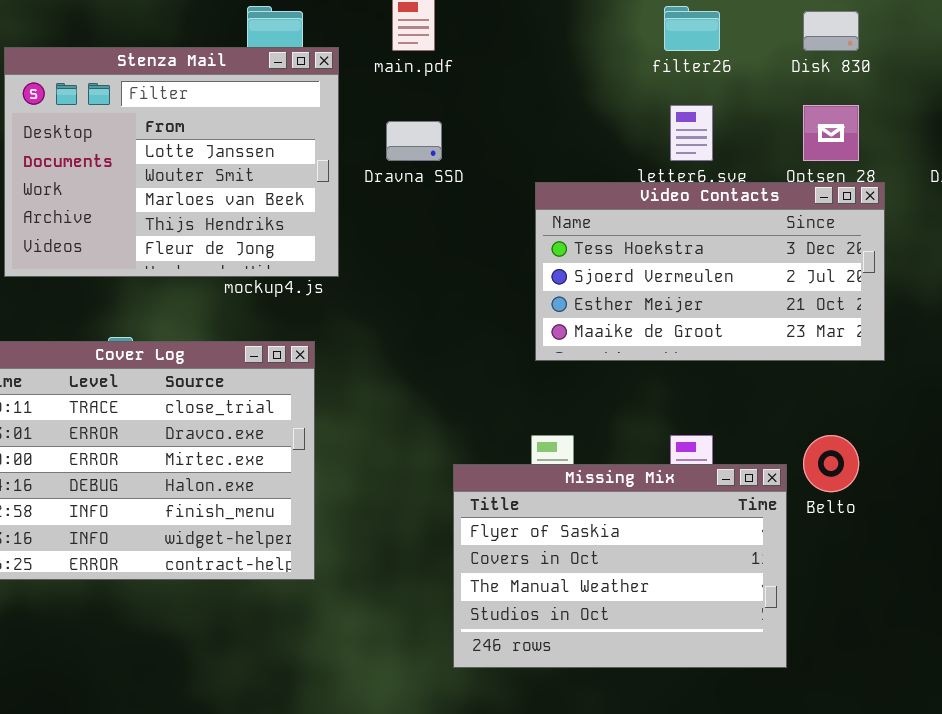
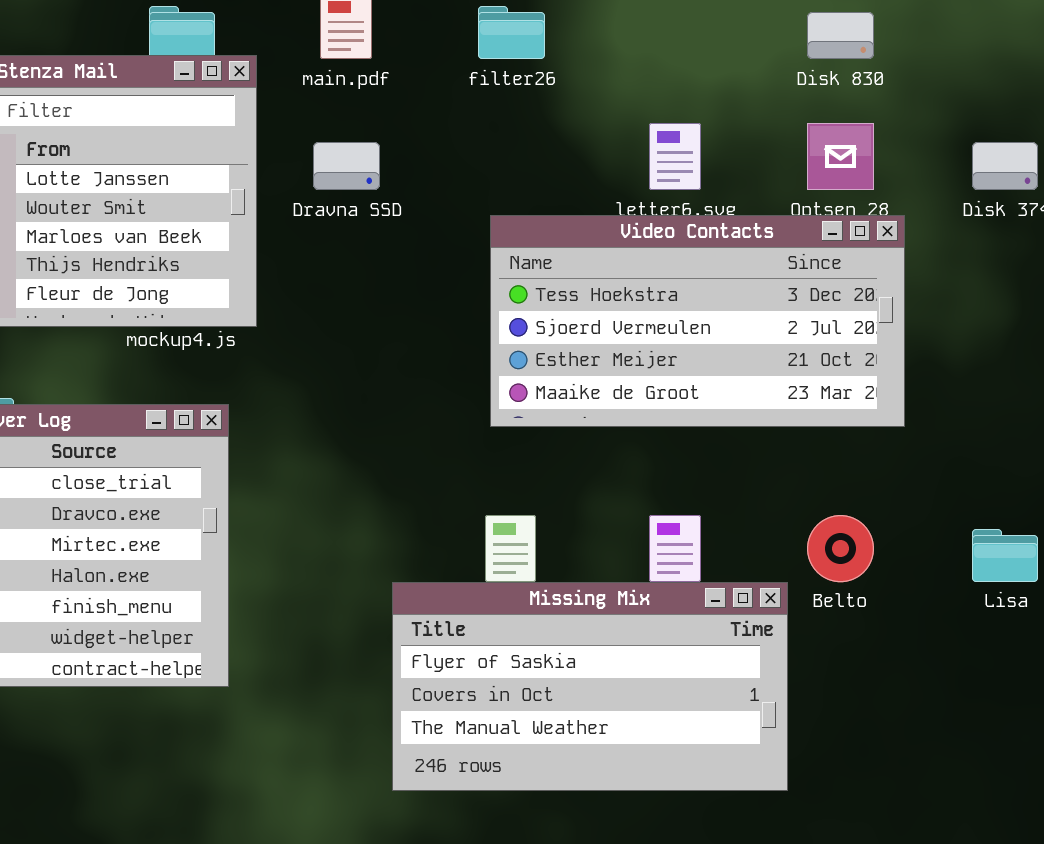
filter26: [664,6,720,51] -> [478,6,545,59], moved
Missing Mix: [453,464,787,668] -> [392,582,788,791], resized

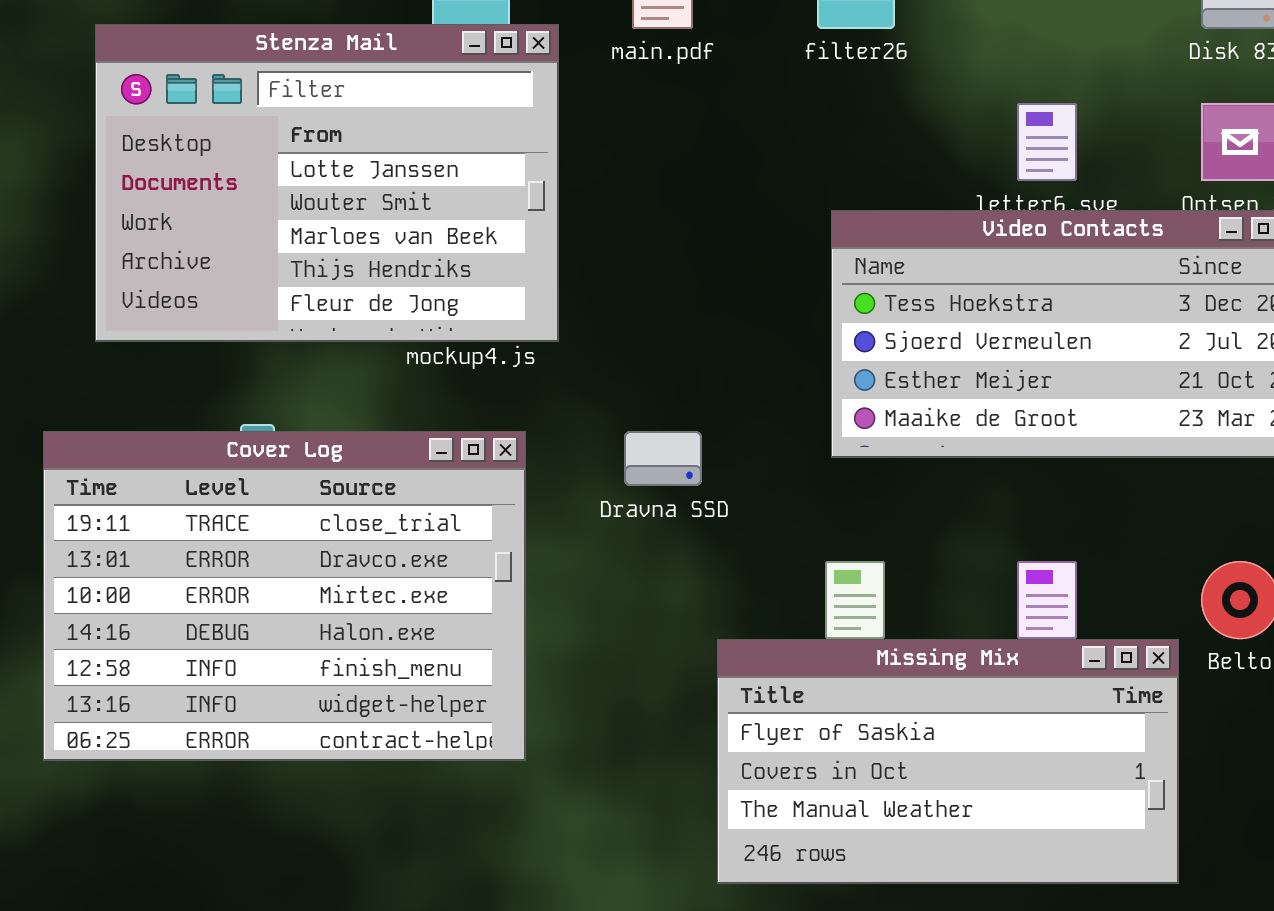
Dravna SSD: [313,142,380,190] -> [624,431,702,486], moved

